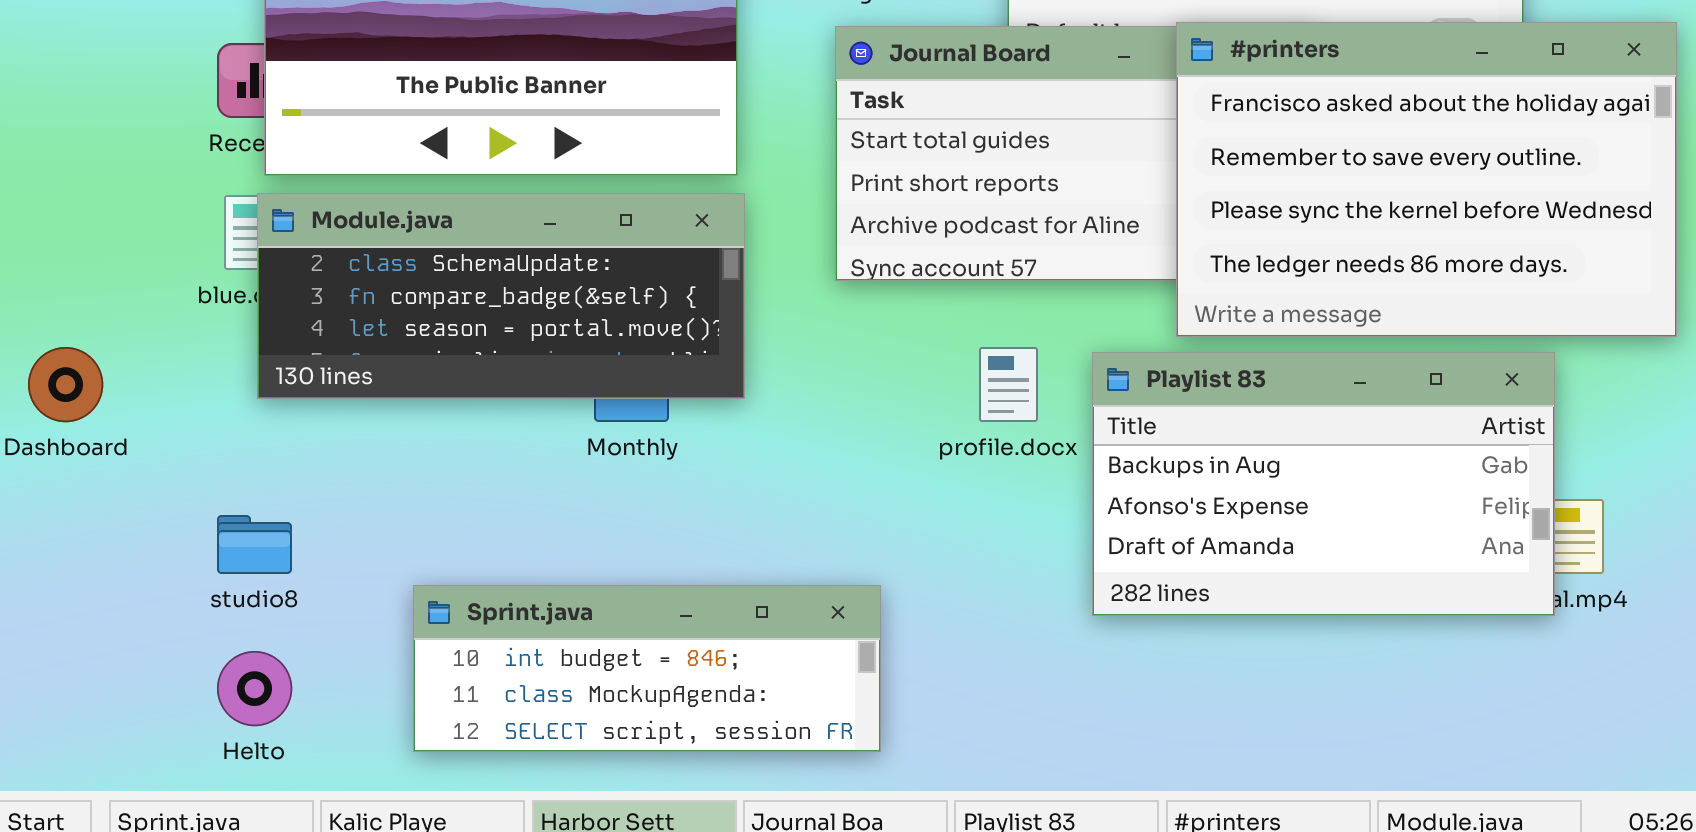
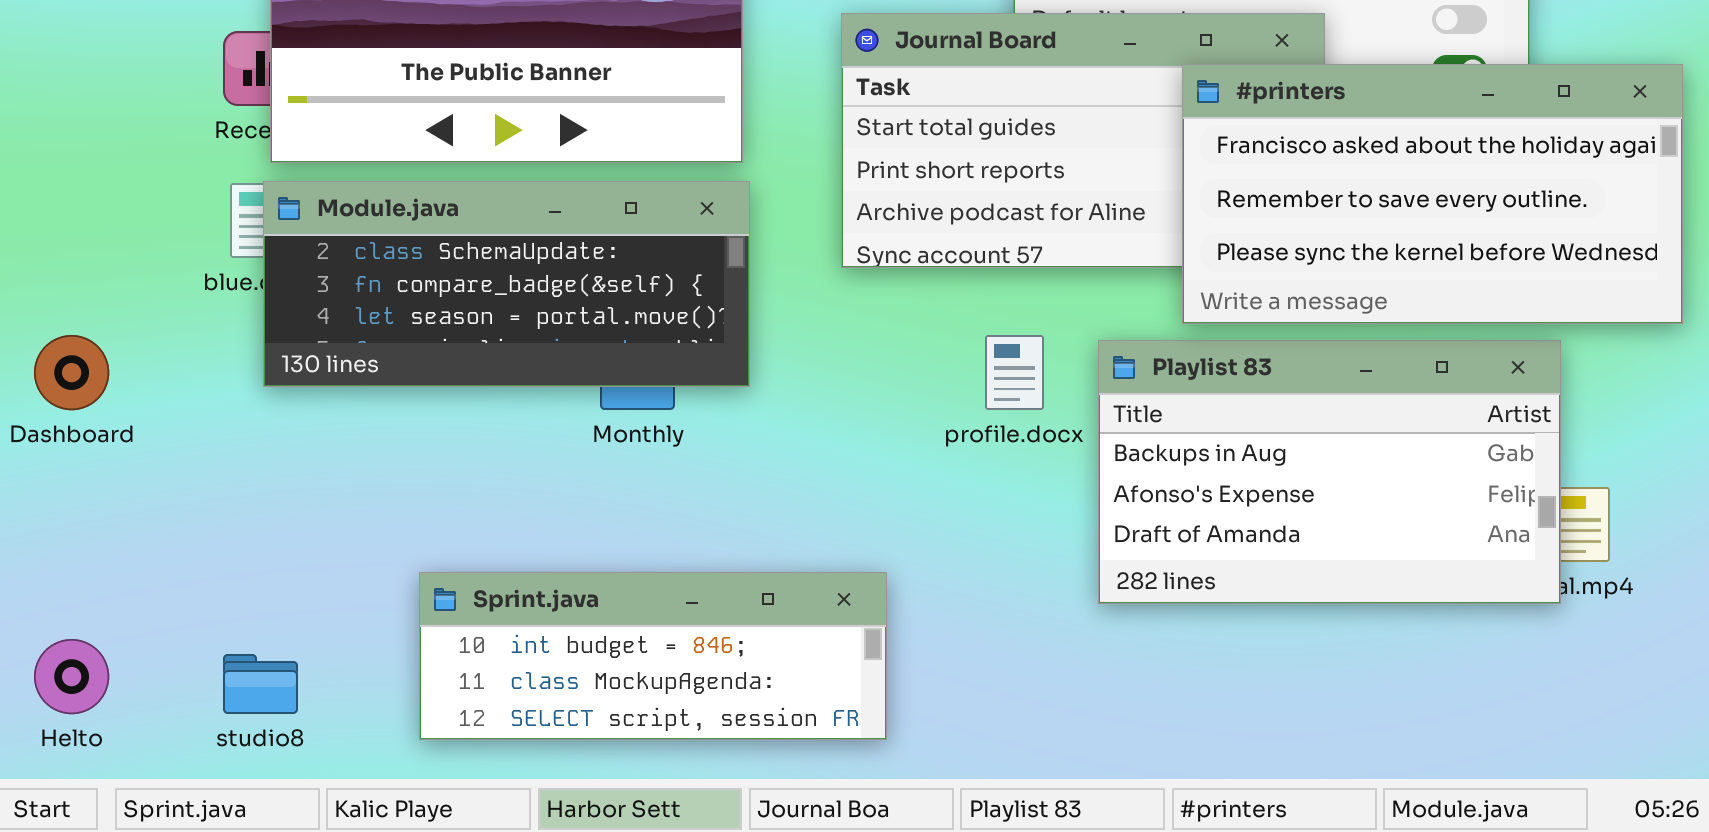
#printers: [1176,22,1677,337] -> [1182,64,1683,324], resized
studio8: [217,515,292,574] -> [223,654,298,714], moved
Helto: [217,651,292,726] -> [34,639,109,714], moved

